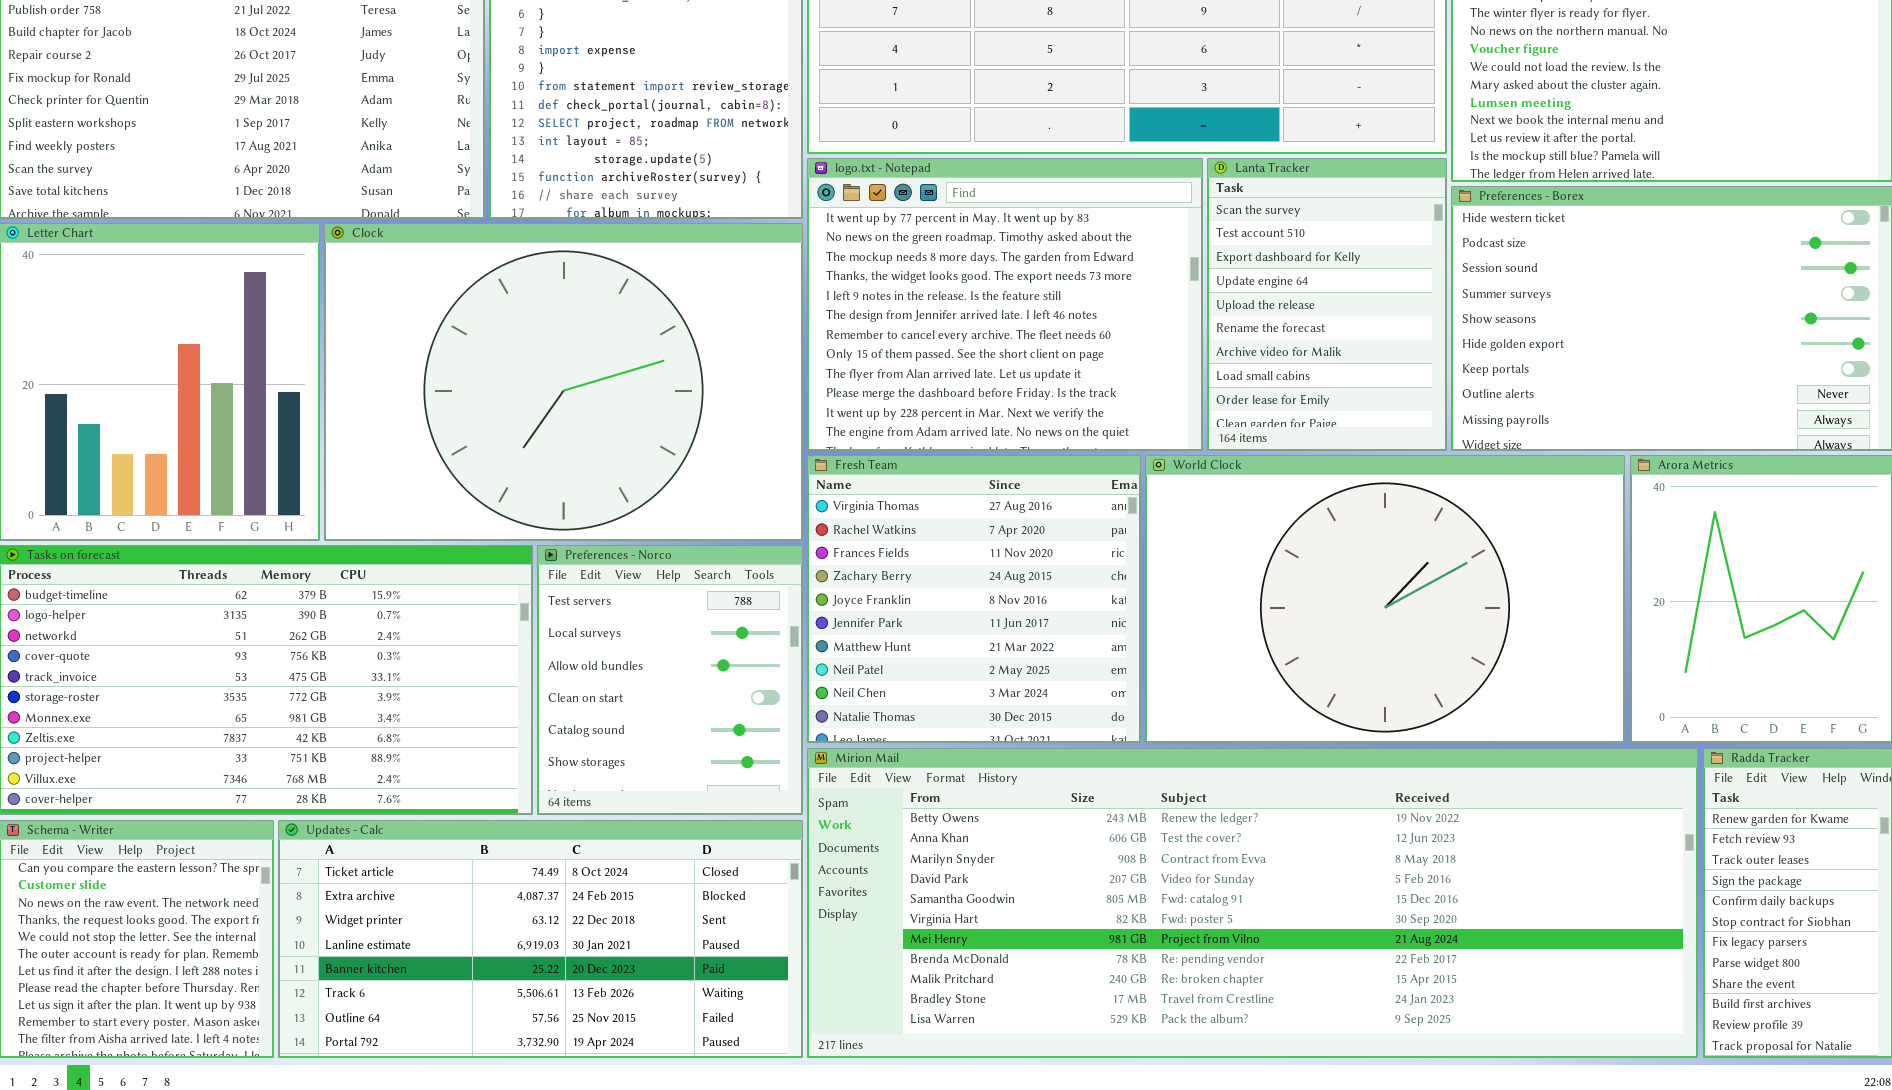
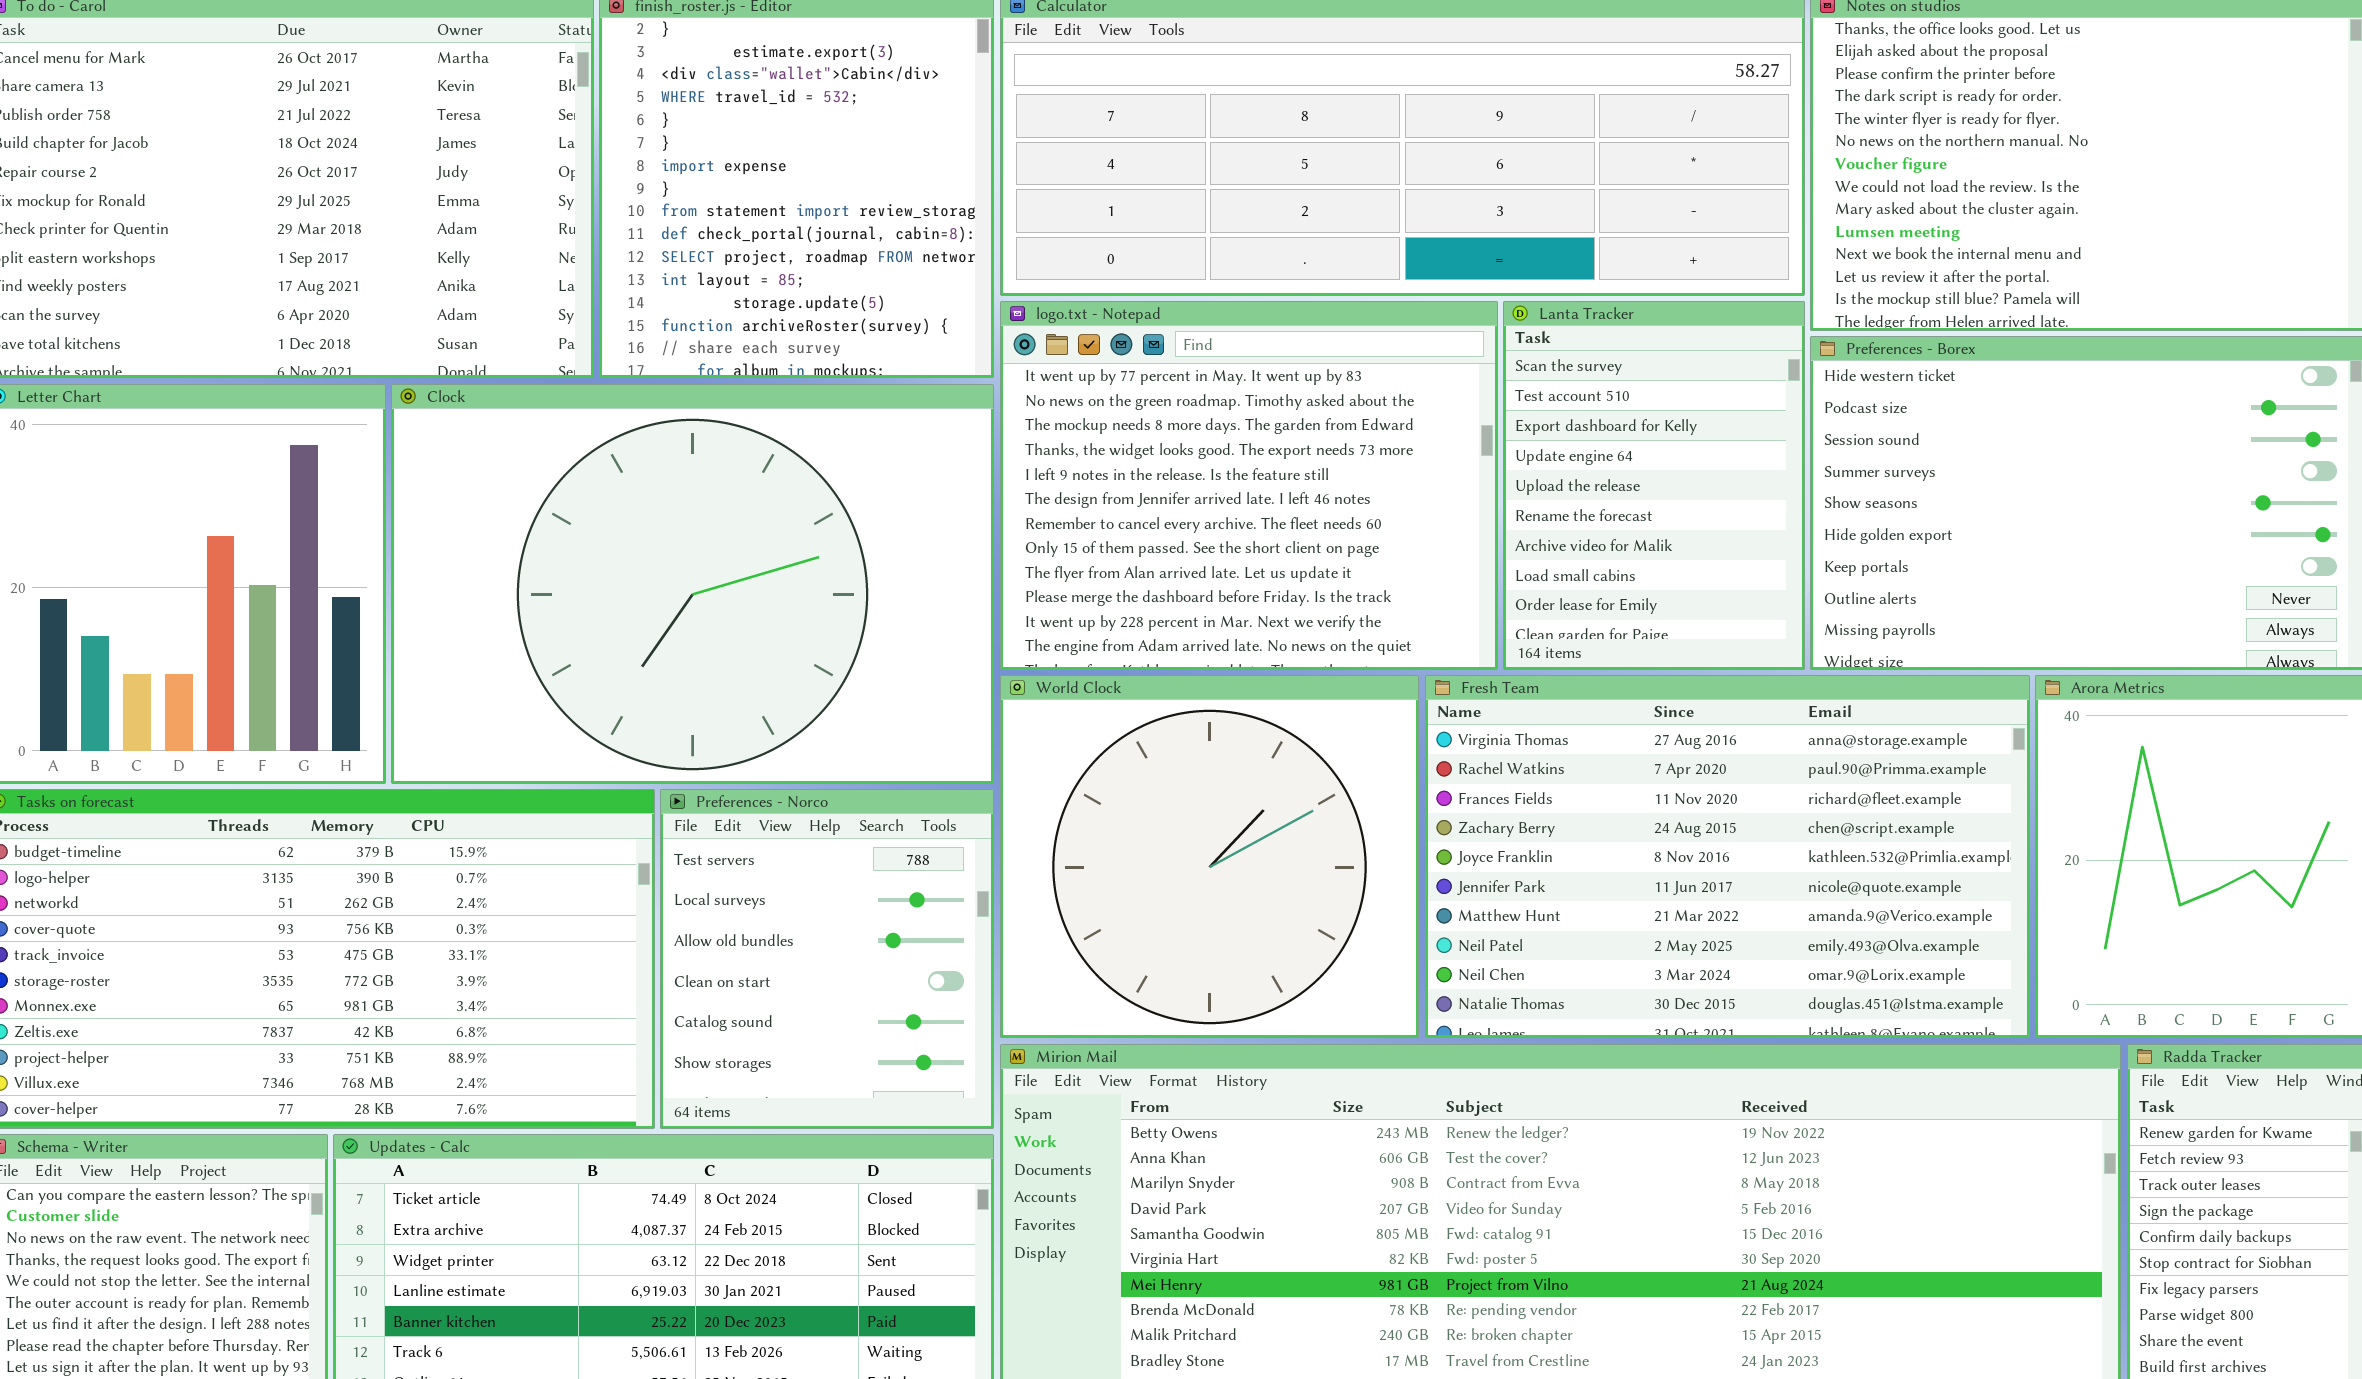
Fresh Team: [807,455,1141,743] -> [1425,675,2030,1038], moved, resized
World Clock: [1145,455,1625,743] -> [1000,675,1419,1038], moved, resized

